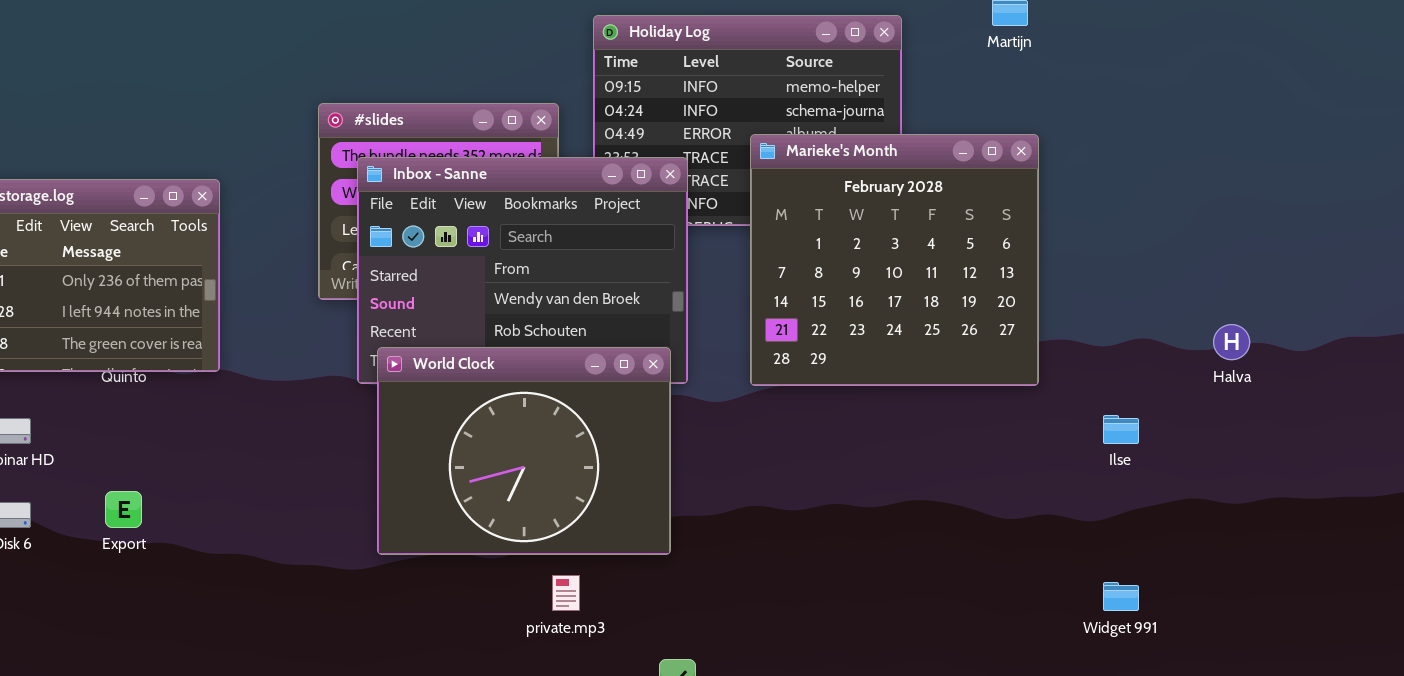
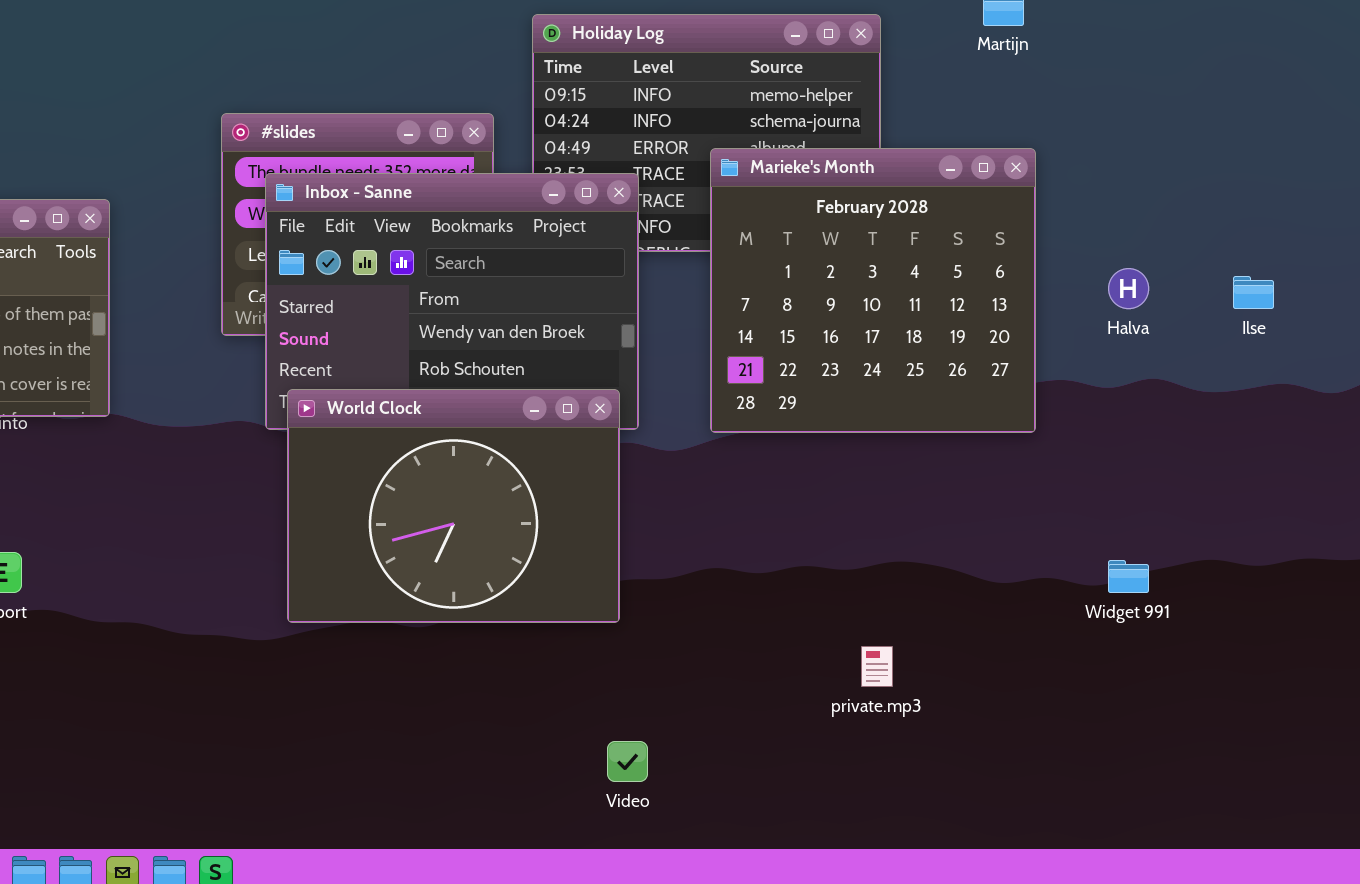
Halva: [1213,324,1250,360] -> [1108,268,1149,309], moved
Ilse: [1103,415,1139,444] -> [1233,276,1274,309], moved
private.mp3: [552,575,580,611] -> [861,646,893,687], moved
Widget 991: [1103,582,1139,611] -> [1108,560,1149,593], moved

